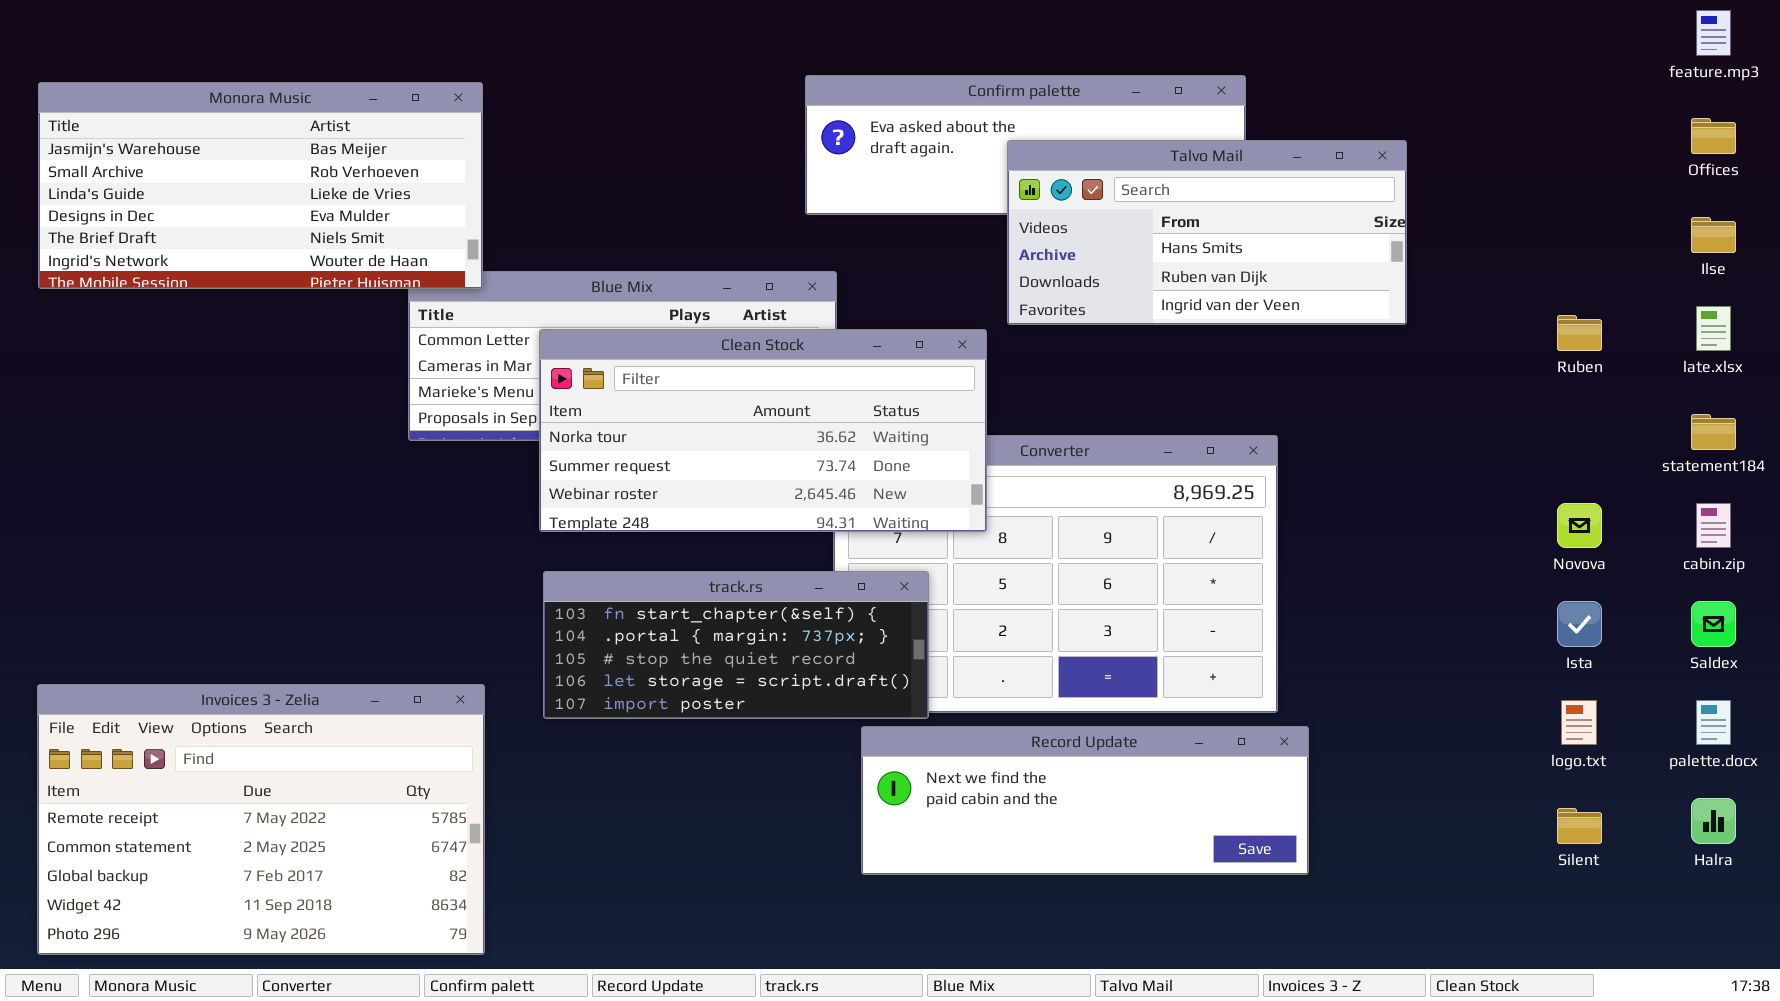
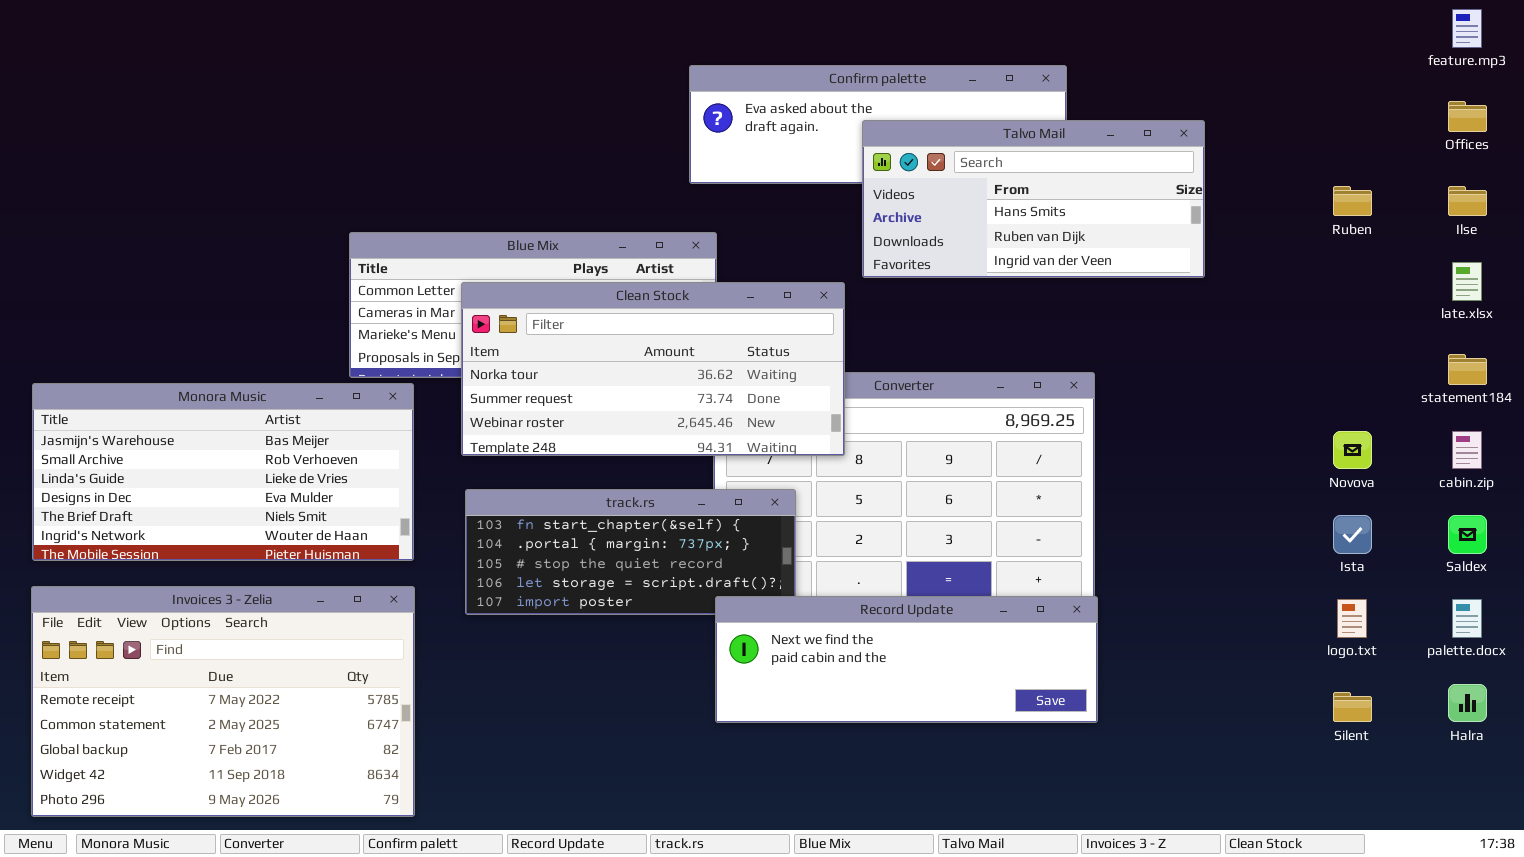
Monora Music: [38,82,483,289] -> [32,383,414,561], moved
Ruben: [1557,315,1602,351] -> [1333,186,1372,216], moved
Record Update: [861,726,1309,875] -> [715,596,1098,723], moved

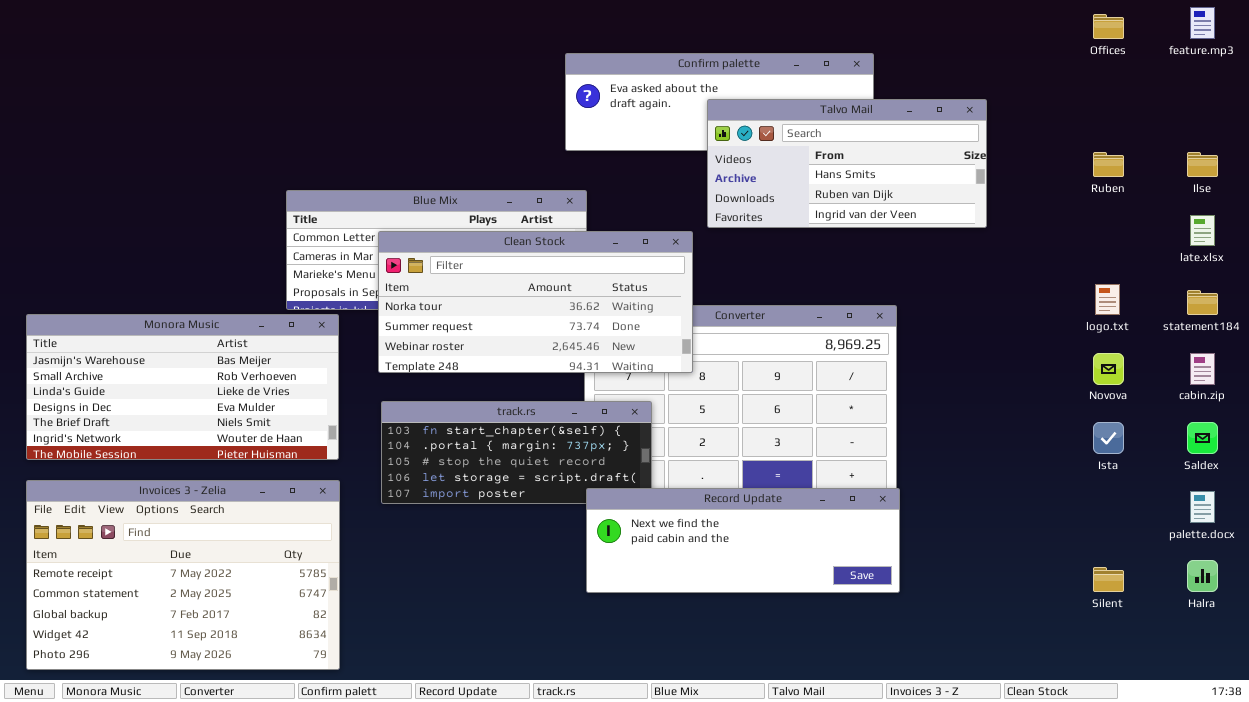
Offices: [1448,101,1487,132] -> [1093,14,1124,39], moved
logo.txt: [1337,599,1367,638] -> [1095,284,1120,315], moved

